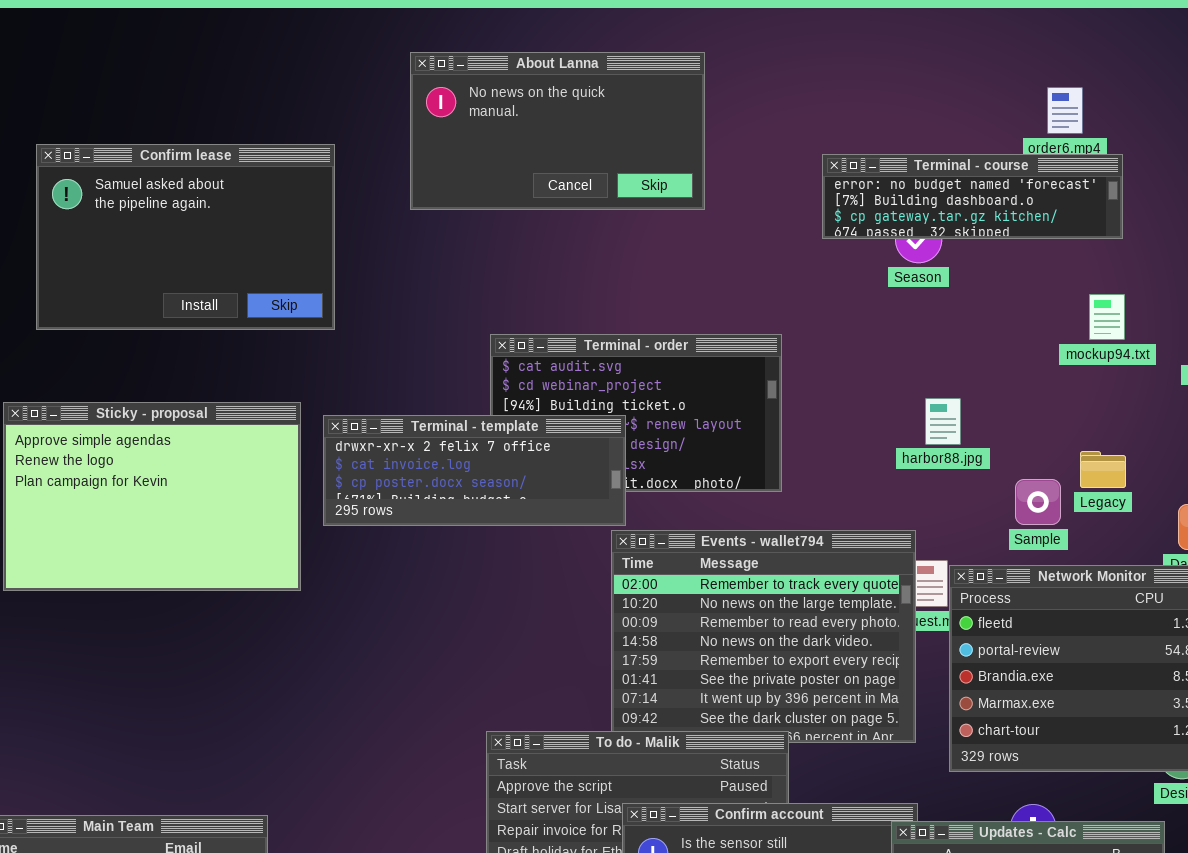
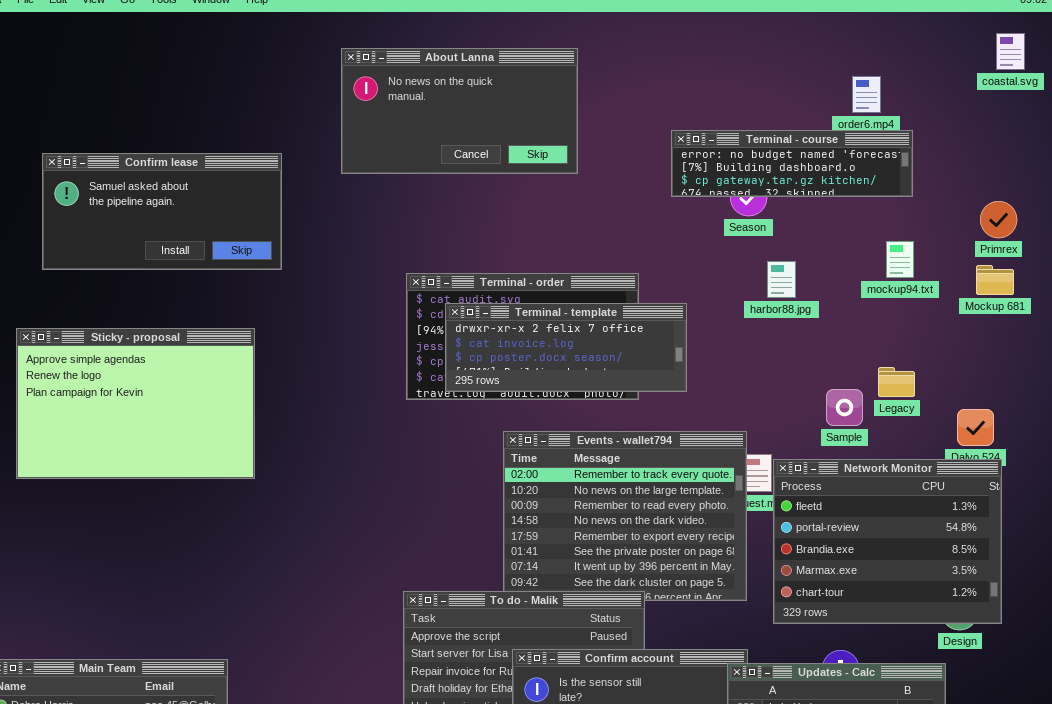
Confirm lease: [36,144,335,330] -> [42,153,282,270], resized
harbor88.jpg: [925,398,961,445] -> [767,261,796,298], moved
Terminal - template: [323,415,626,526] -> [445,303,687,392], moved

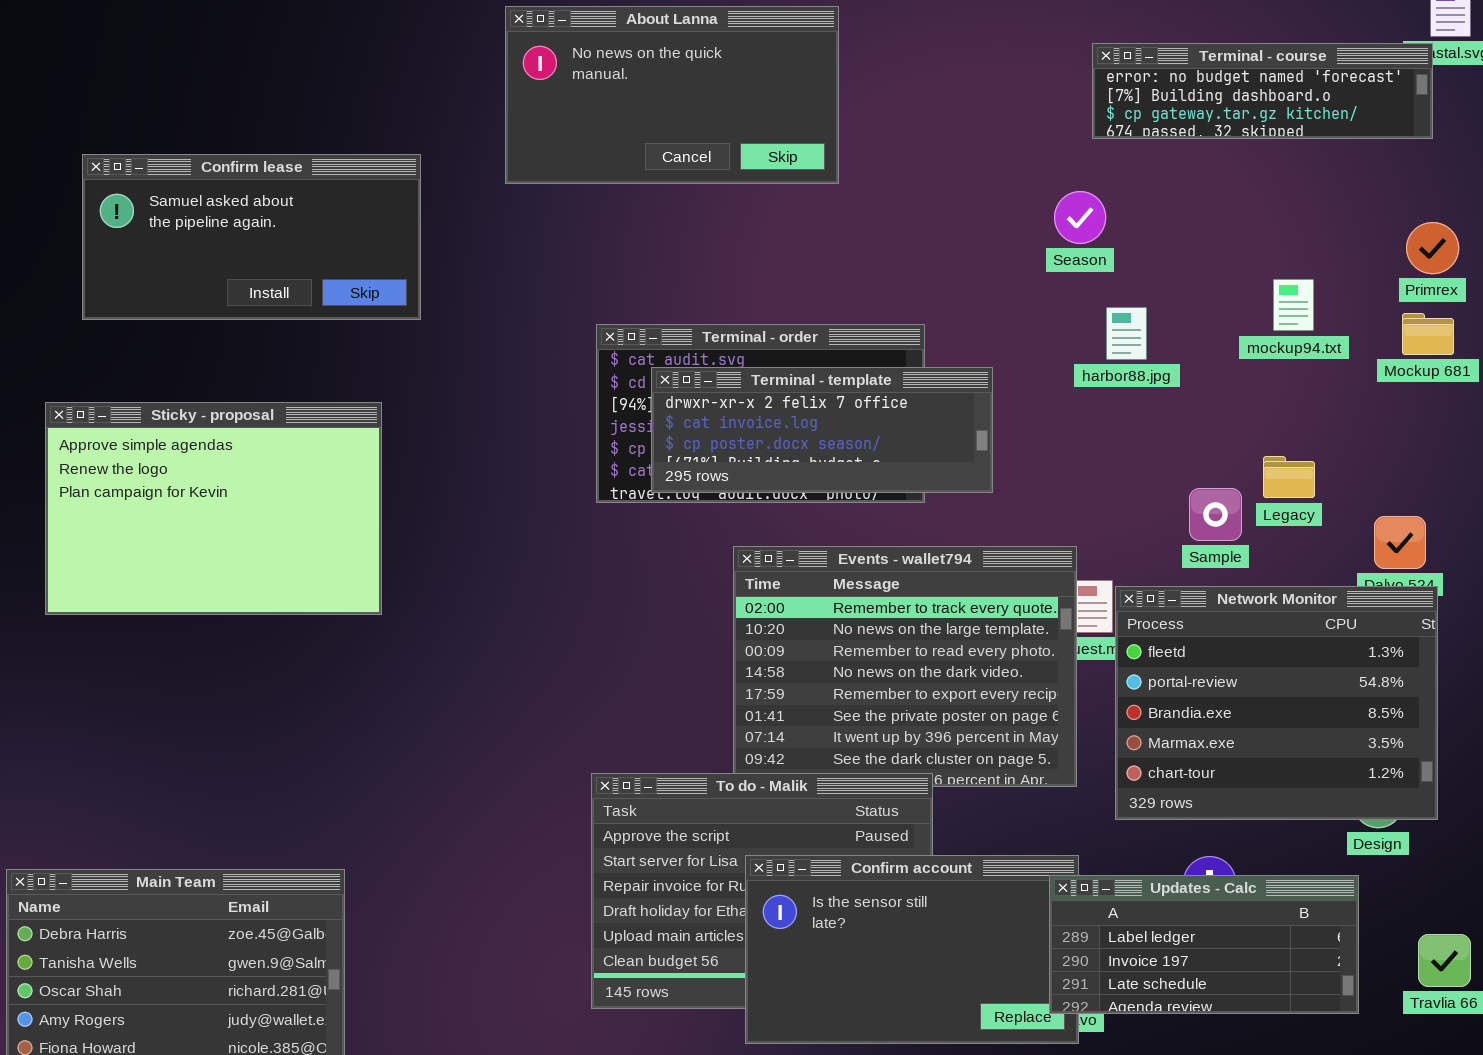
Terminal - course: [671,130,913,197] -> [1092,43,1433,139], moved

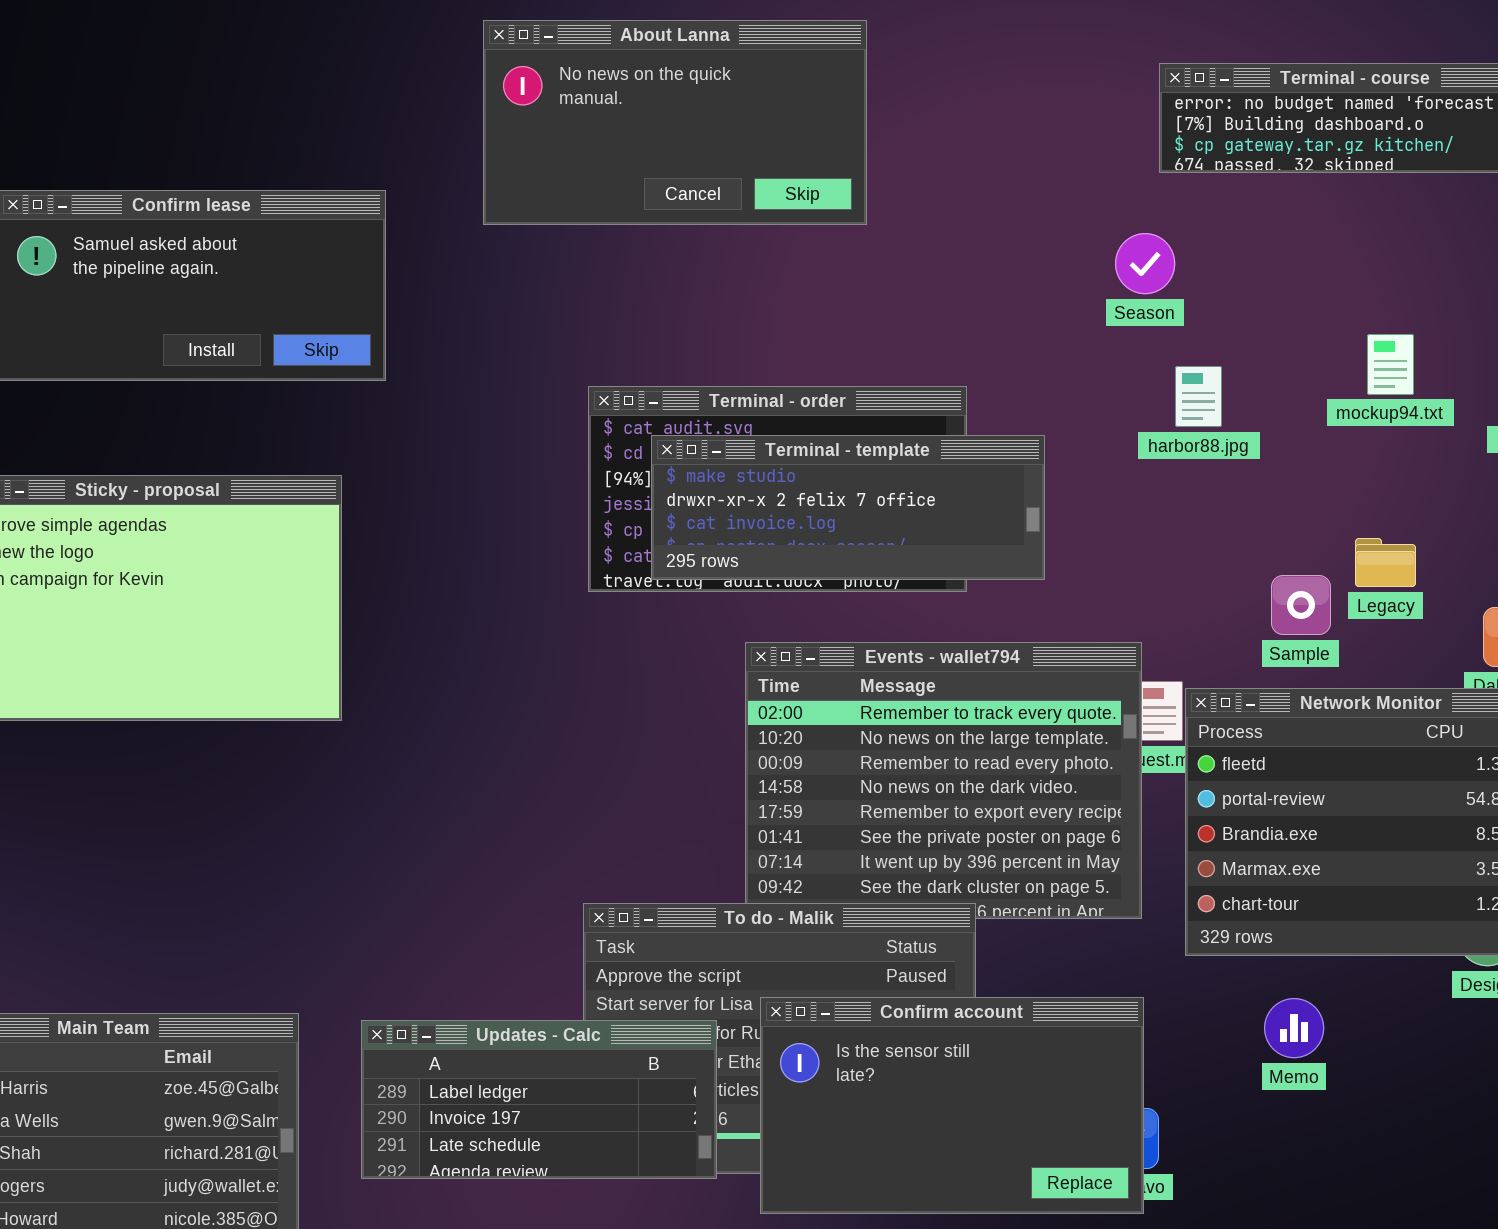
Terminal - template: [651,367,993,493] -> [651,435,1045,580], scrolled up 1 row
Updates - Calc: [1049,875,1359,1014] -> [361,1020,717,1179], moved

